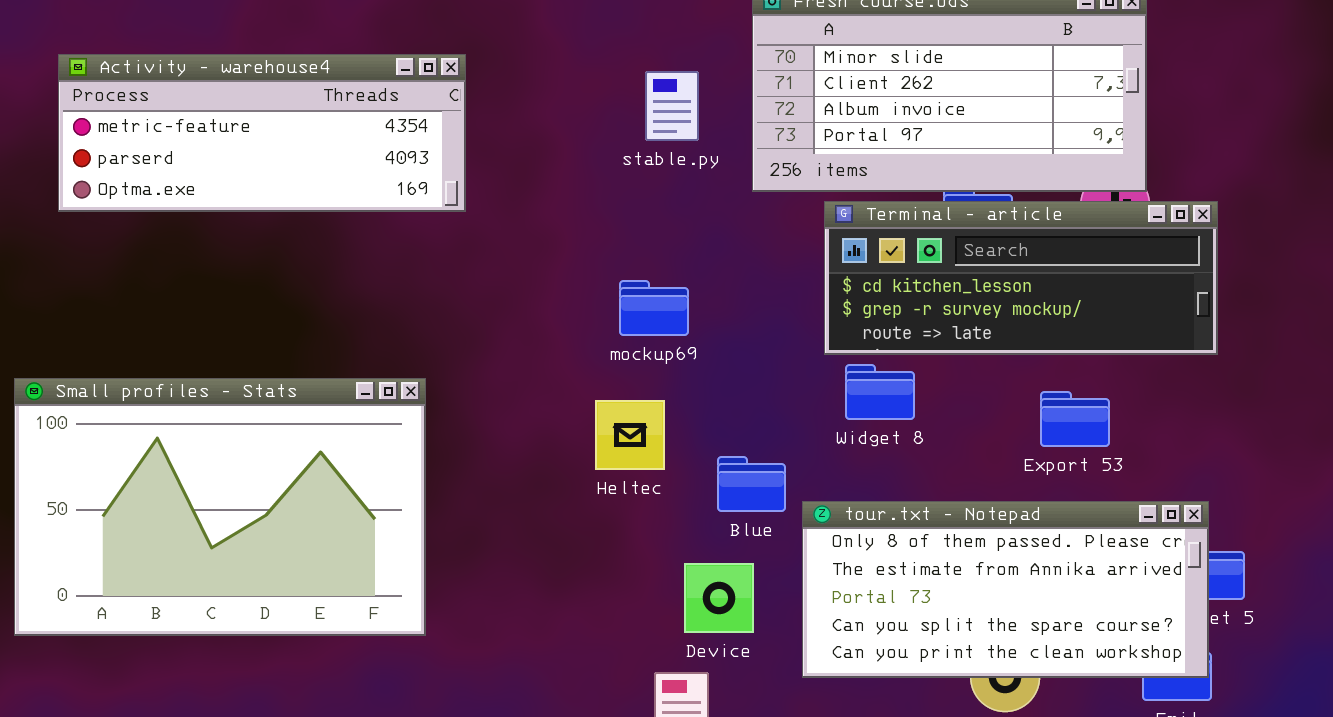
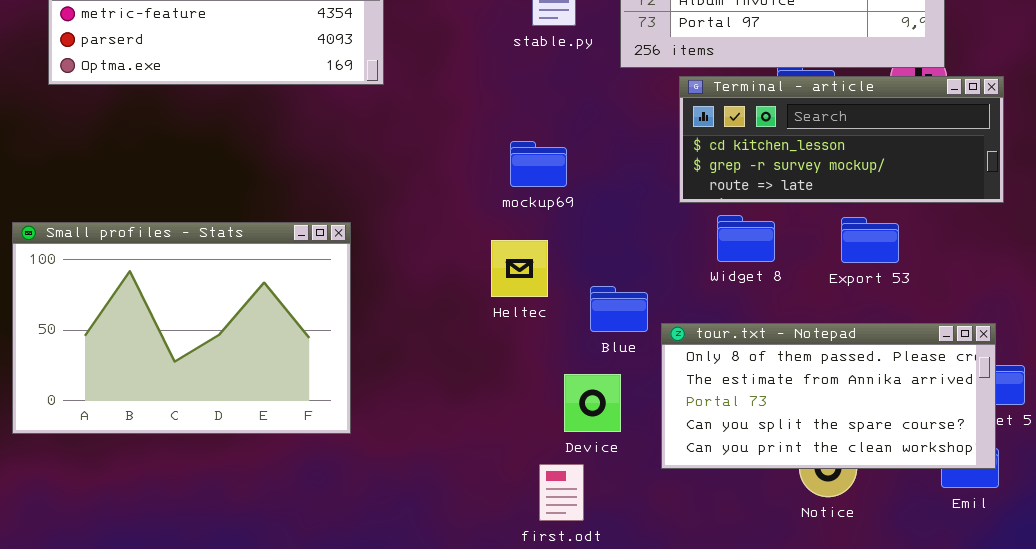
Widget 8: [845,364,915,420] -> [717,215,775,262], moved
Export 53: [1040,391,1110,447] -> [841,217,899,263], moved

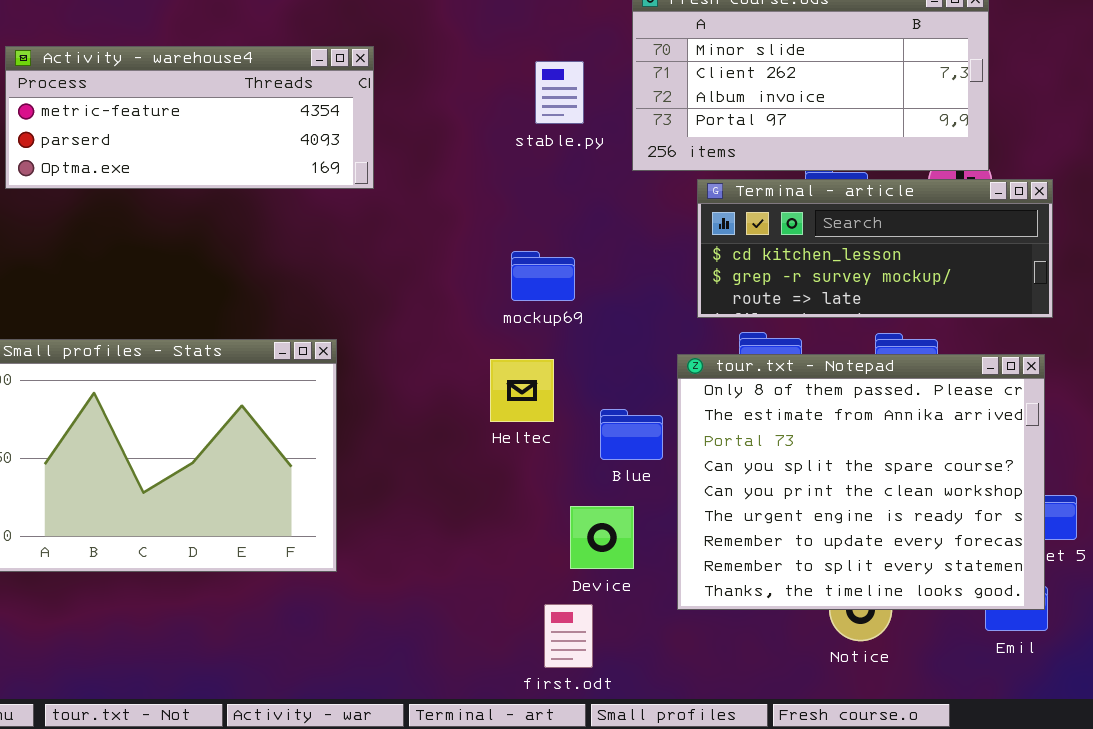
tour.txt - Notepad: [661,323,996,469] -> [677,354,1045,610], resized

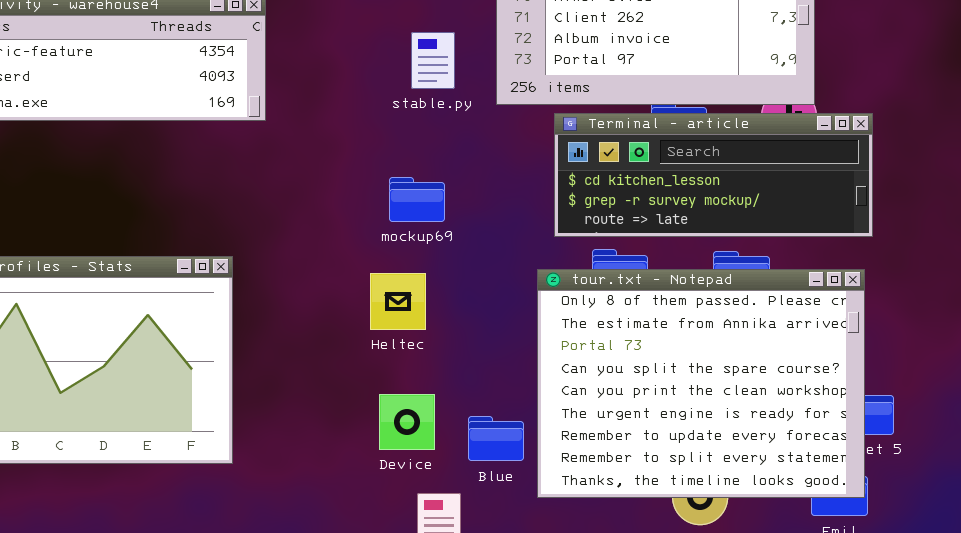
stable.py: [535,61,584,124] -> [411,32,455,89], moved
Blue: [600,409,663,460] -> [468,416,524,461], moved
Device: [570,506,634,569] -> [379,394,435,450], moved

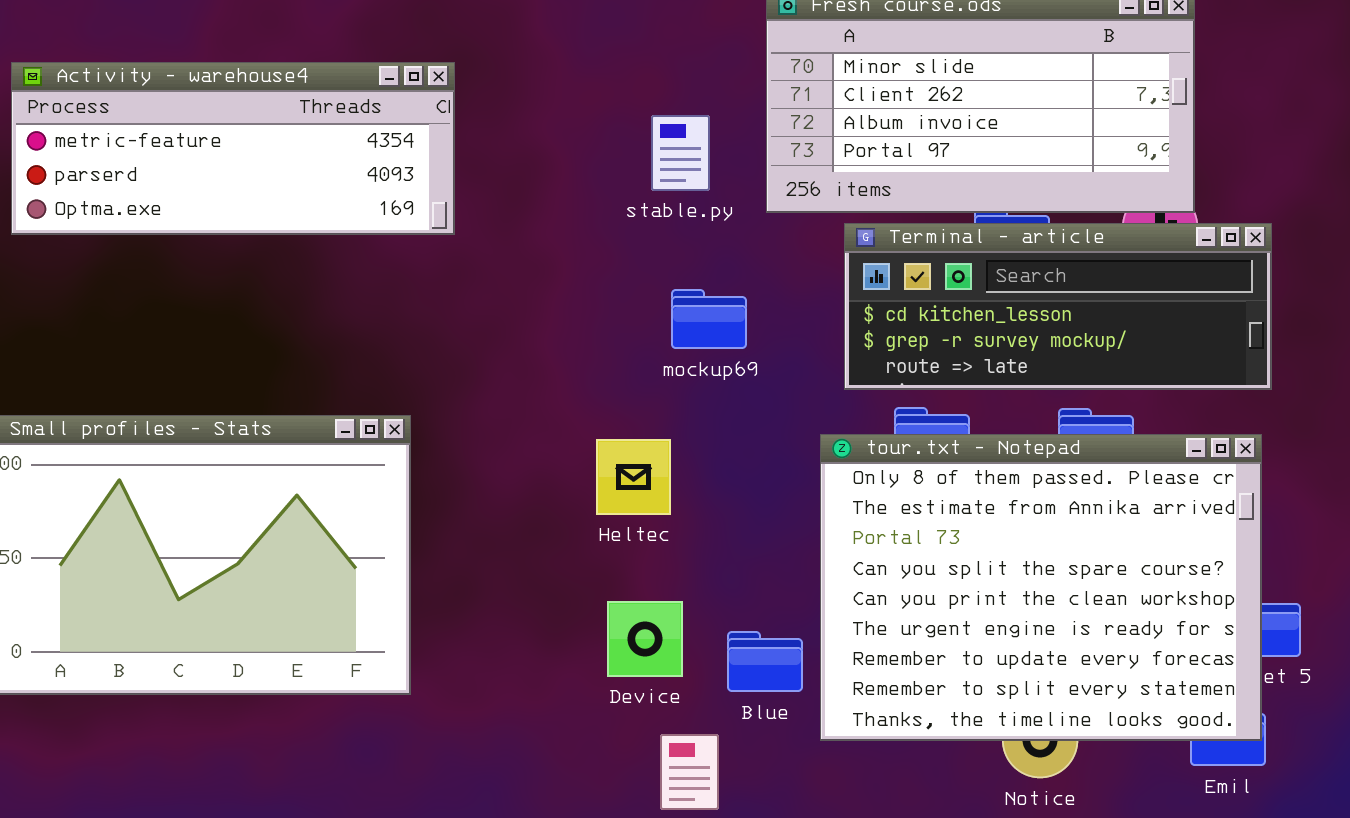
mockup69: [389,177,445,222] -> [671,289,747,349], moved

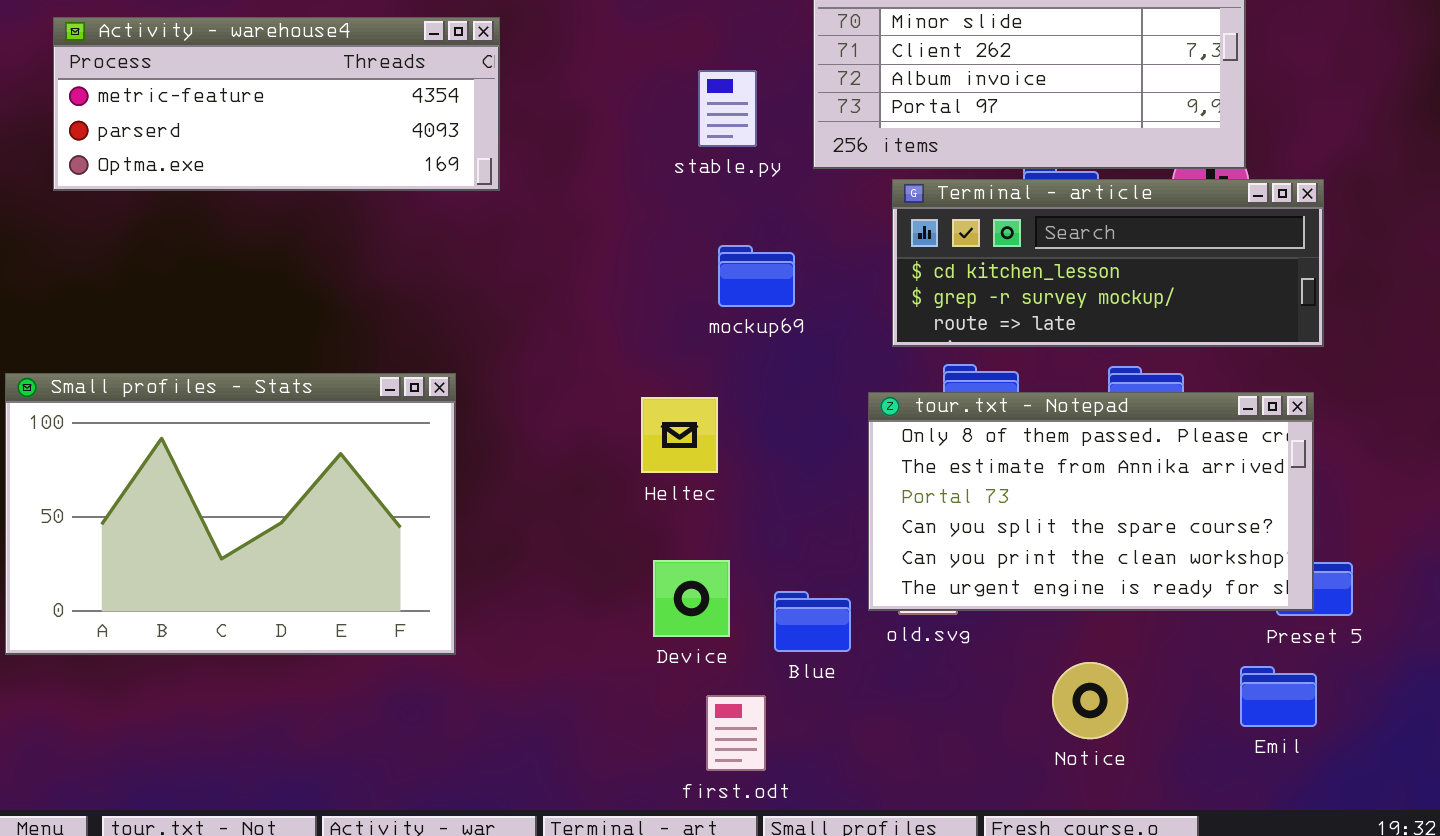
tour.txt - Notepad: [820,434,1262,741] -> [868,392,1314,611], resized

